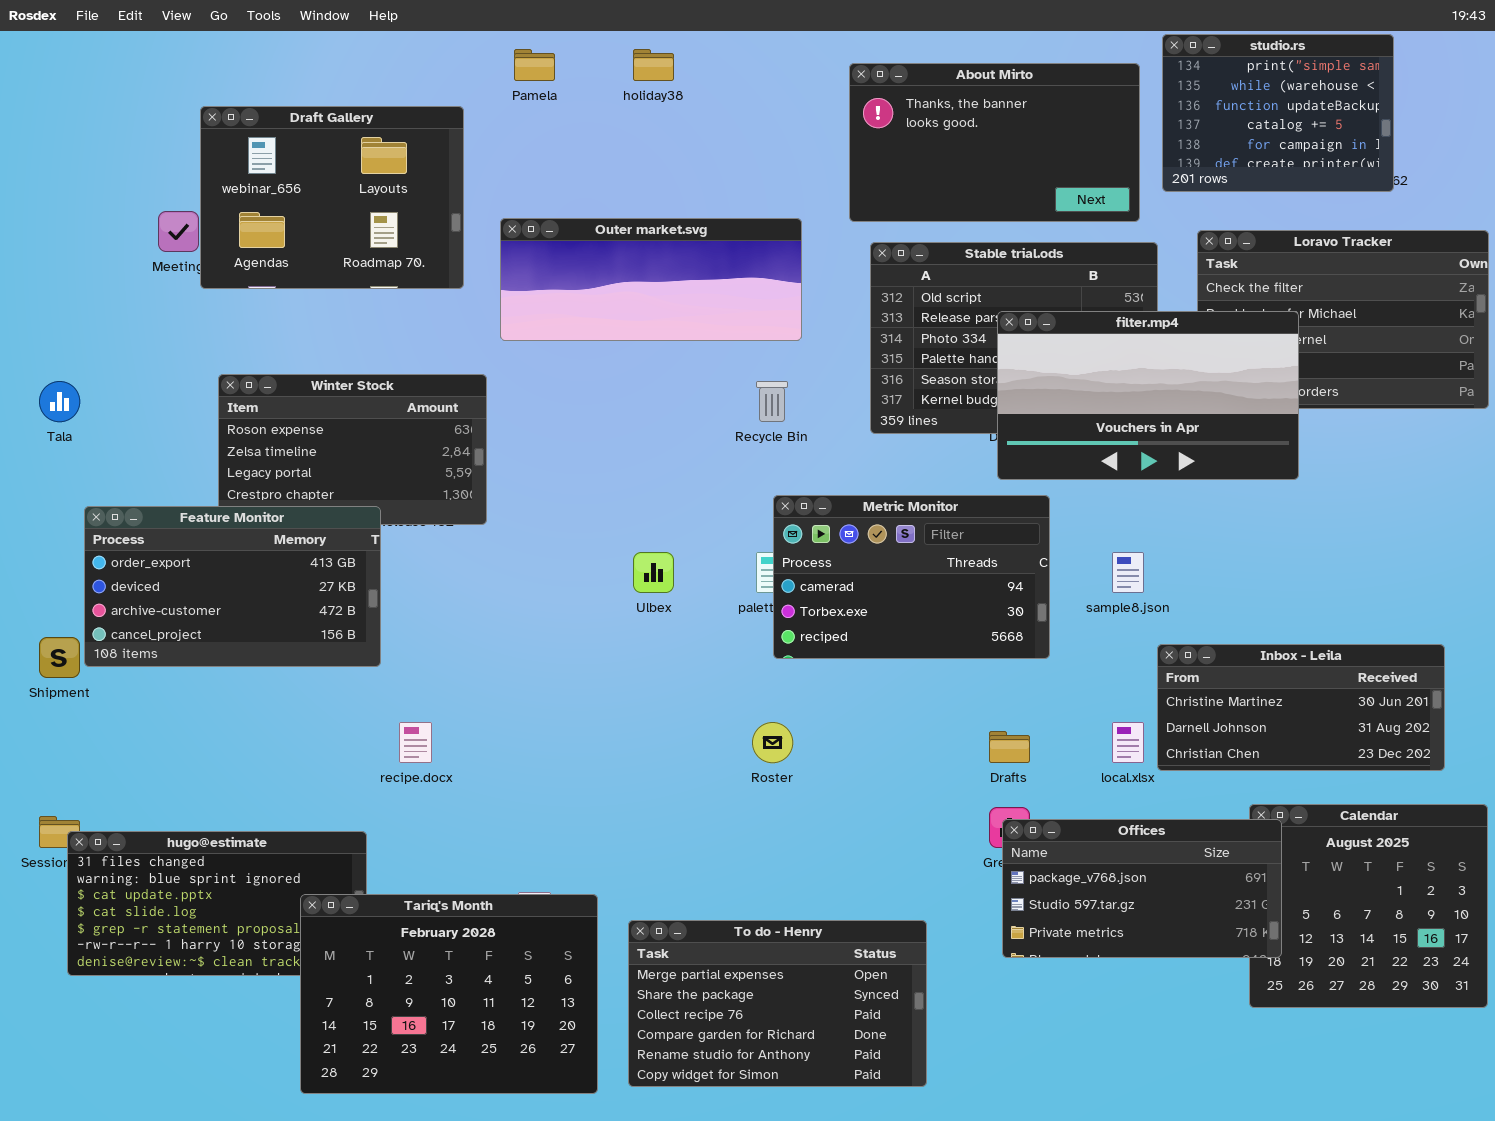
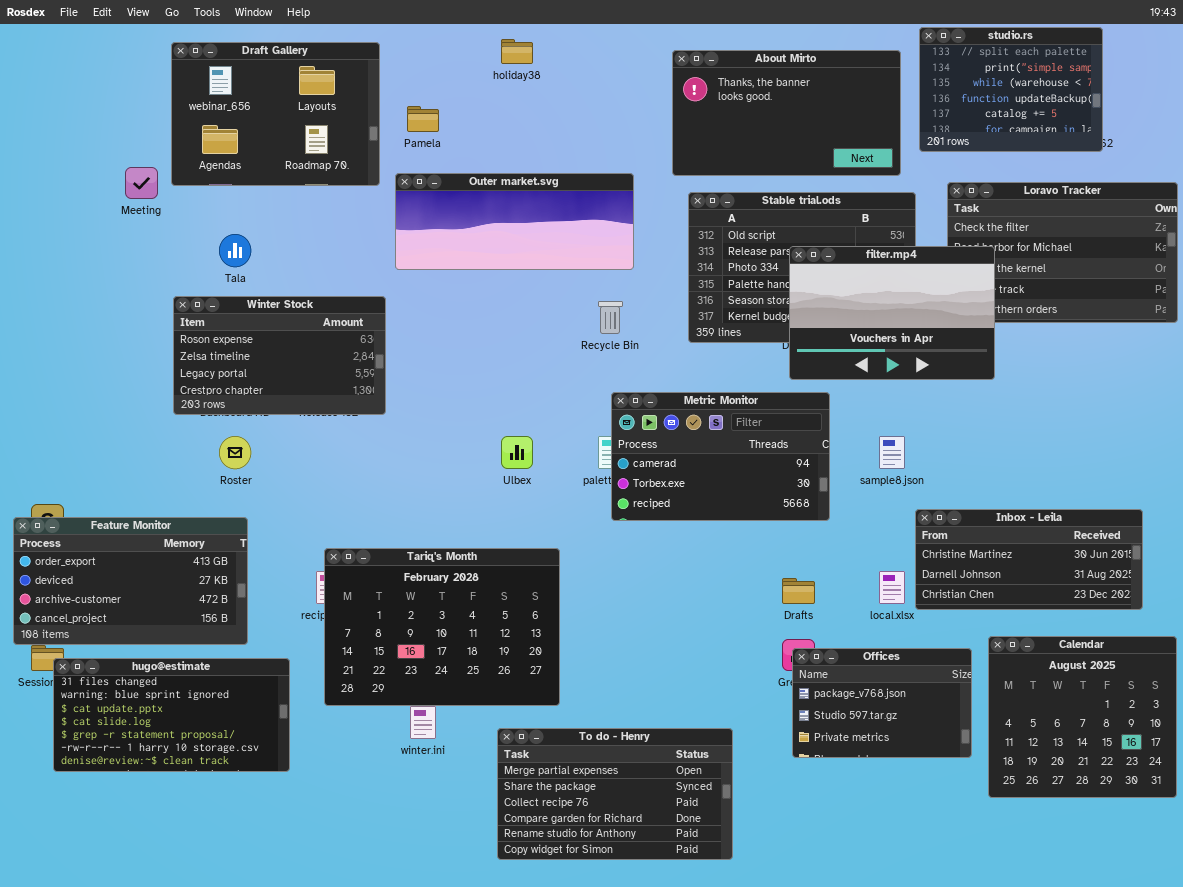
studio.rs: [1162,34,1394,192] -> [919,27,1103,152], scrolled up 1 row
Pamela: [514,49,555,81] -> [407,106,439,132], moved
Draft Gallery: [200,106,464,289] -> [171,42,380,186], moved
filter.mp4: [997,311,1299,480] -> [789,246,995,380], resized
Tala: [39,381,80,422] -> [219,234,251,267], moved
Feature Monitor: [84,506,381,667] -> [13,517,248,645], moved
Roster: [752,722,793,763] -> [219,436,251,469], moved
Offices: [1002,819,1282,958] -> [792,648,972,758], resized
Tariq's Month: [300,894,598,1094] -> [324,548,560,706], moved

